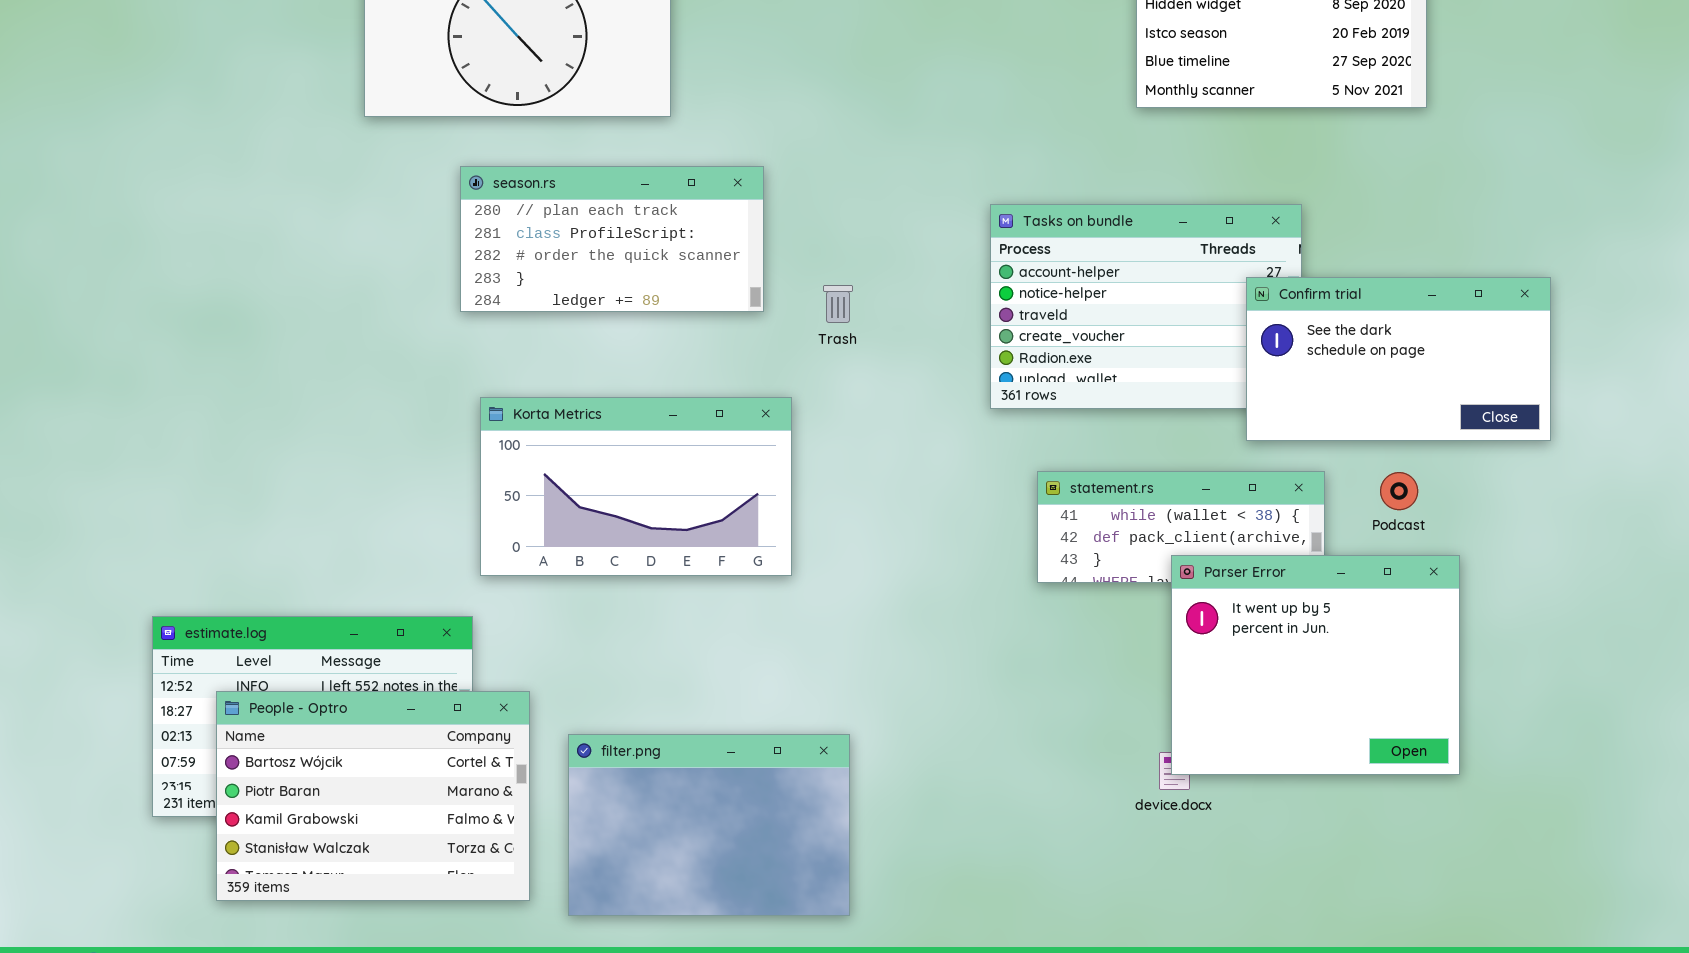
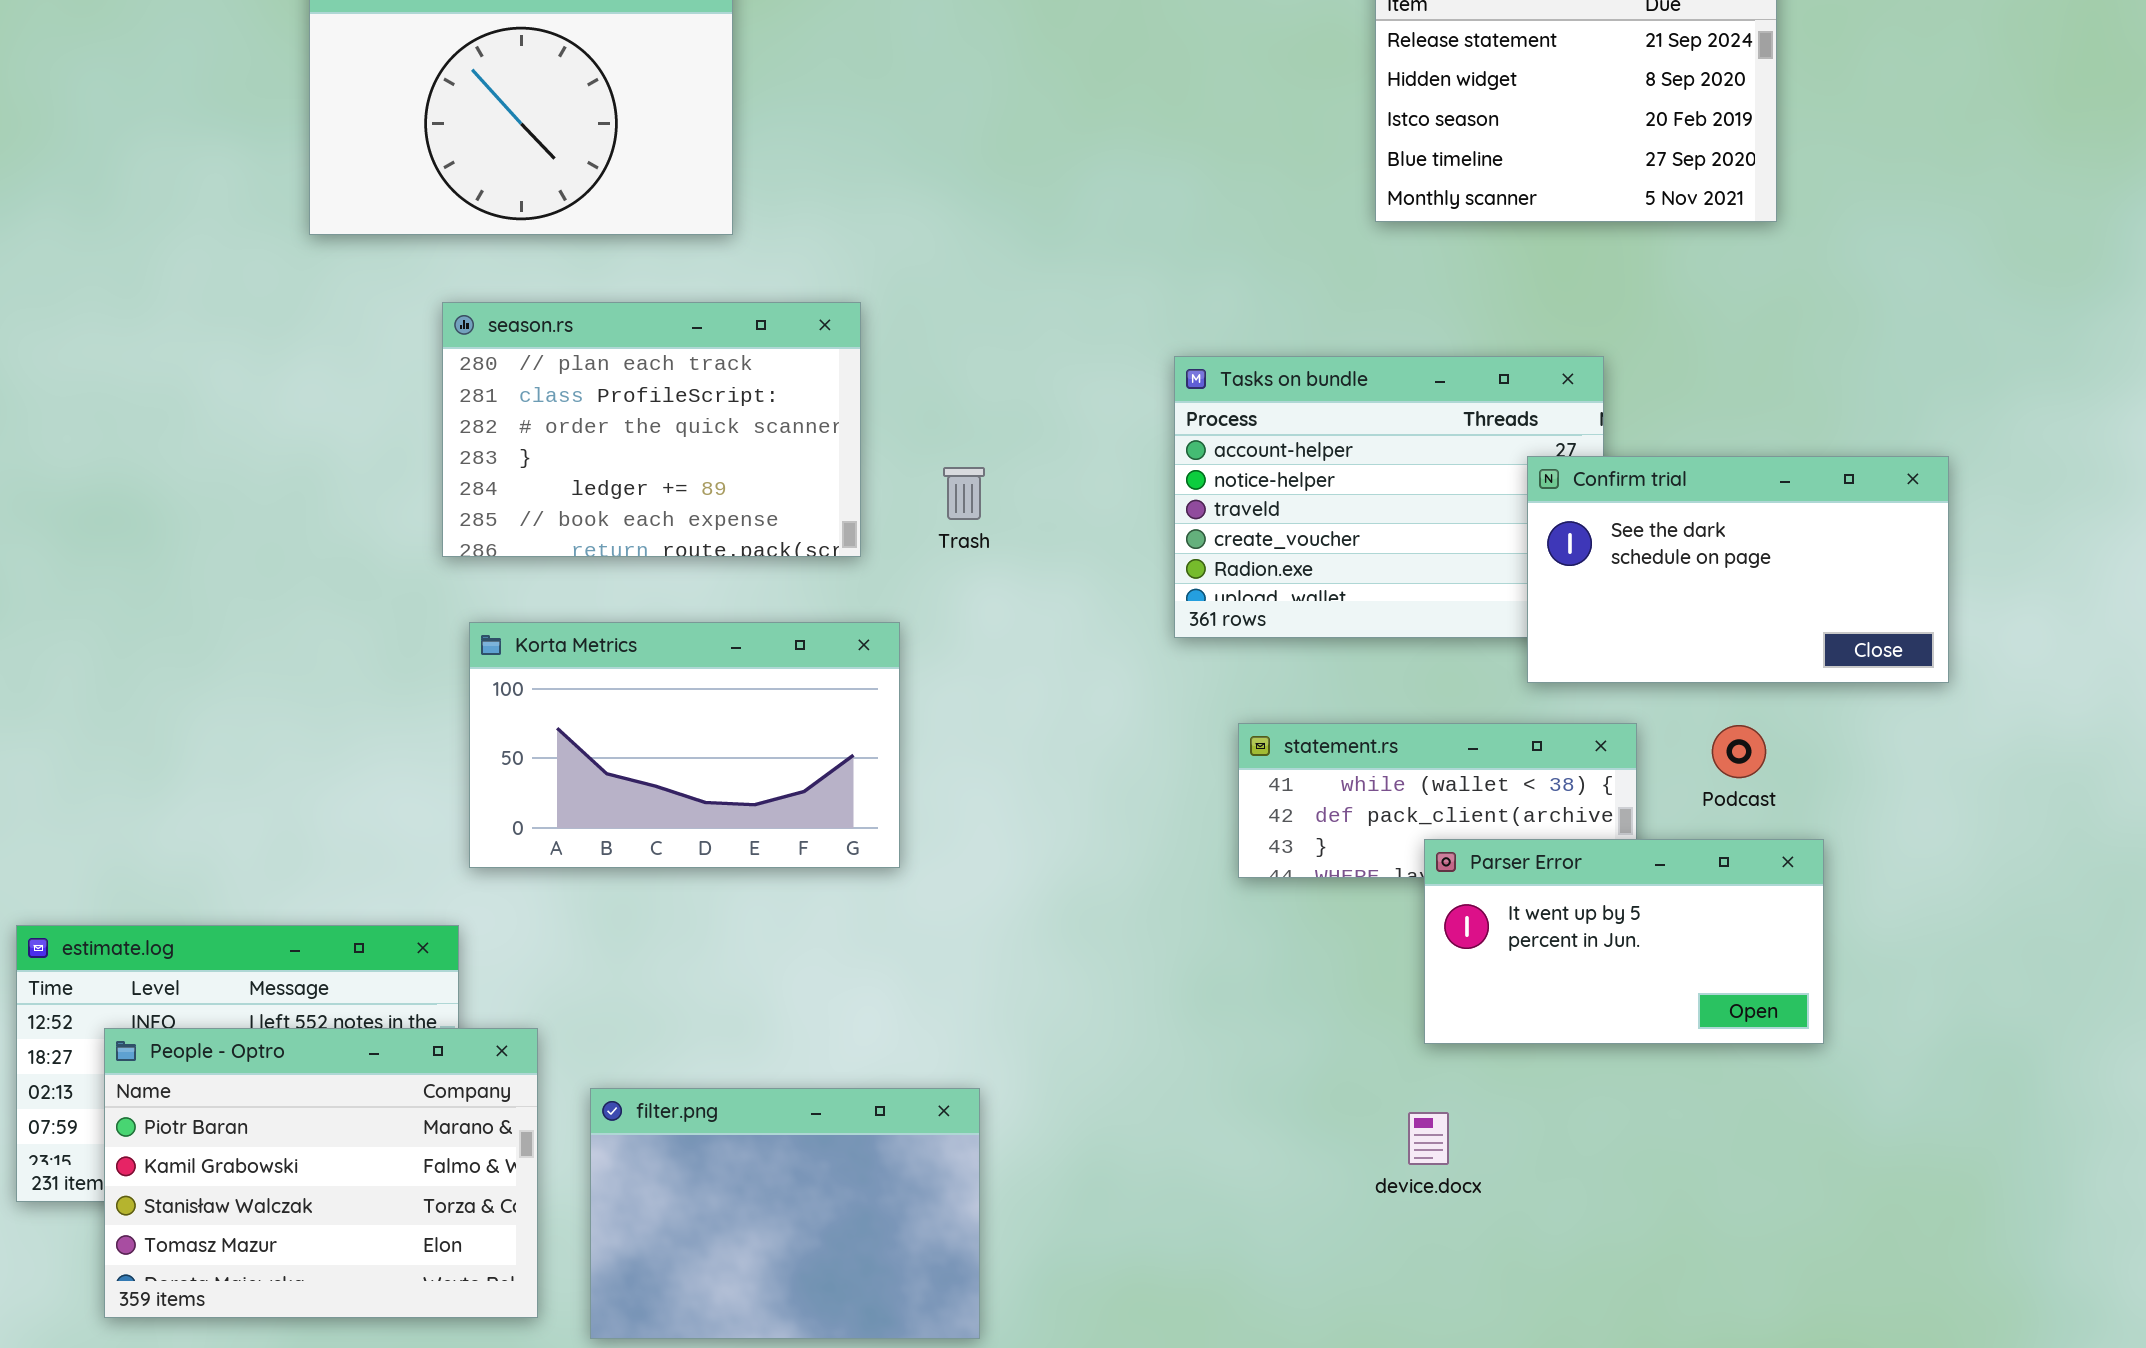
season.rs: [460,166,764,312] -> [442,302,861,557], resized
Parser Error: [1171,555,1460,775] -> [1424,839,1824,1044], resized
People - Optro: [216,691,530,901] -> [104,1028,538,1318], scrolled down 1 row

